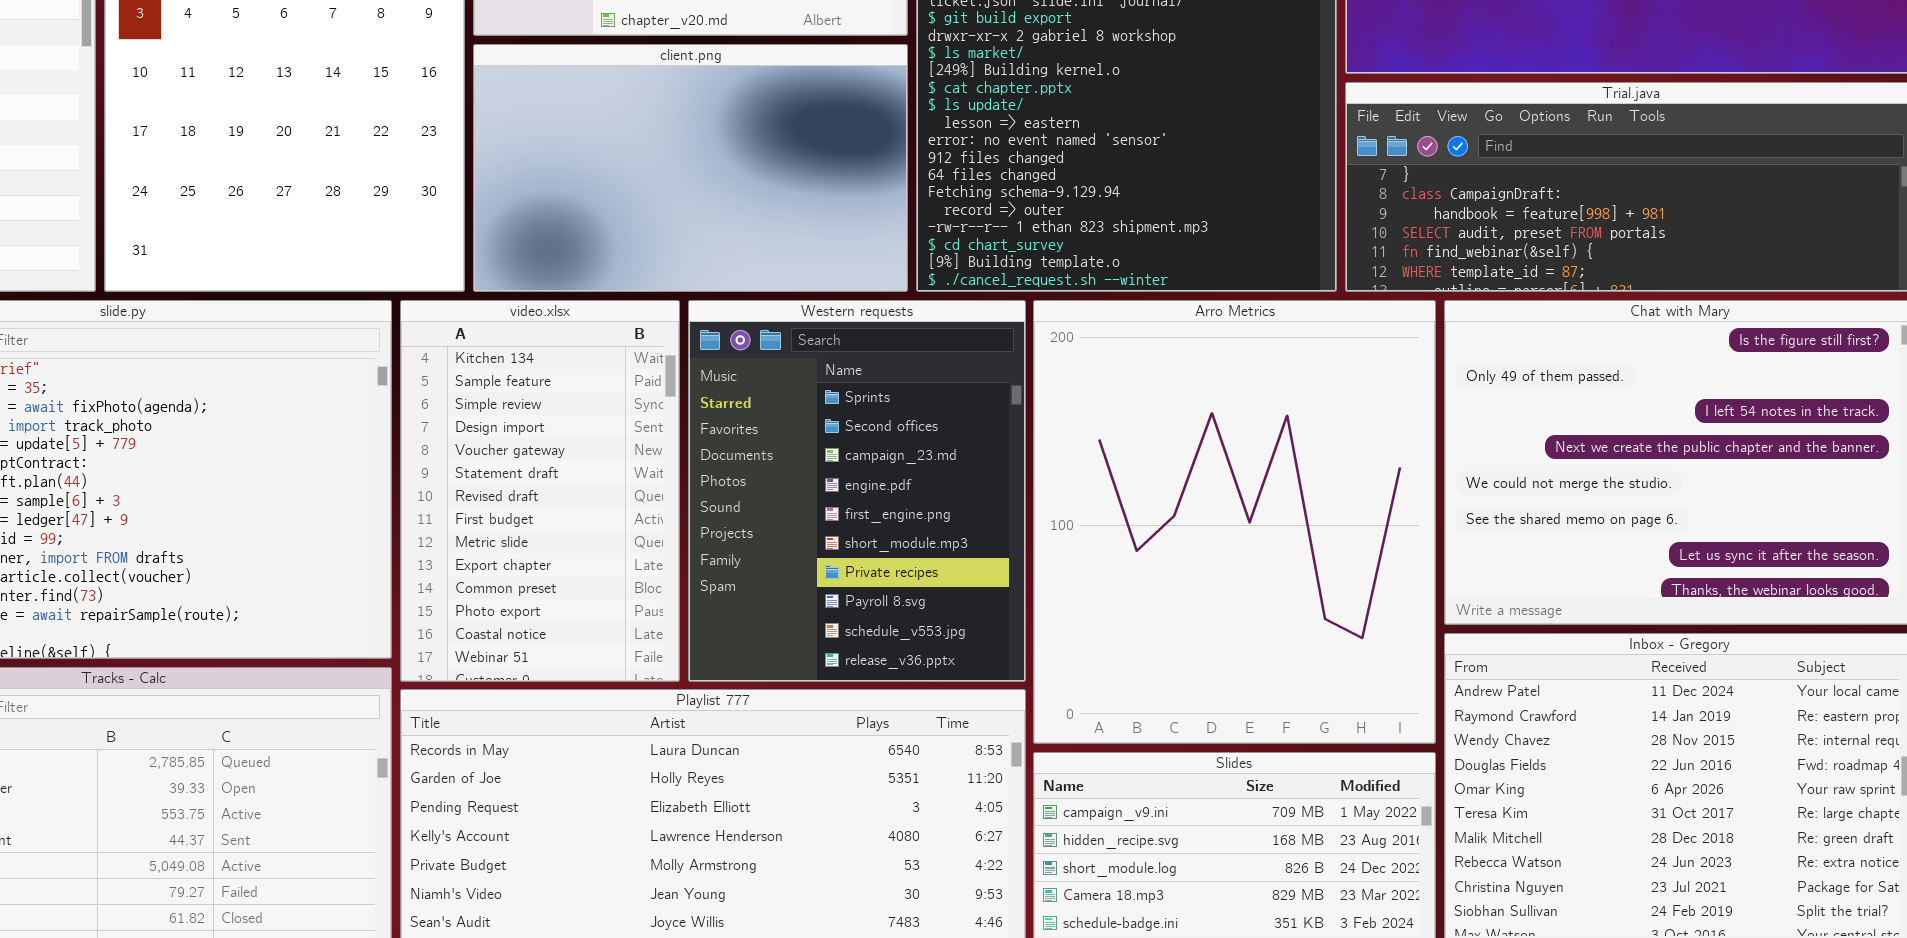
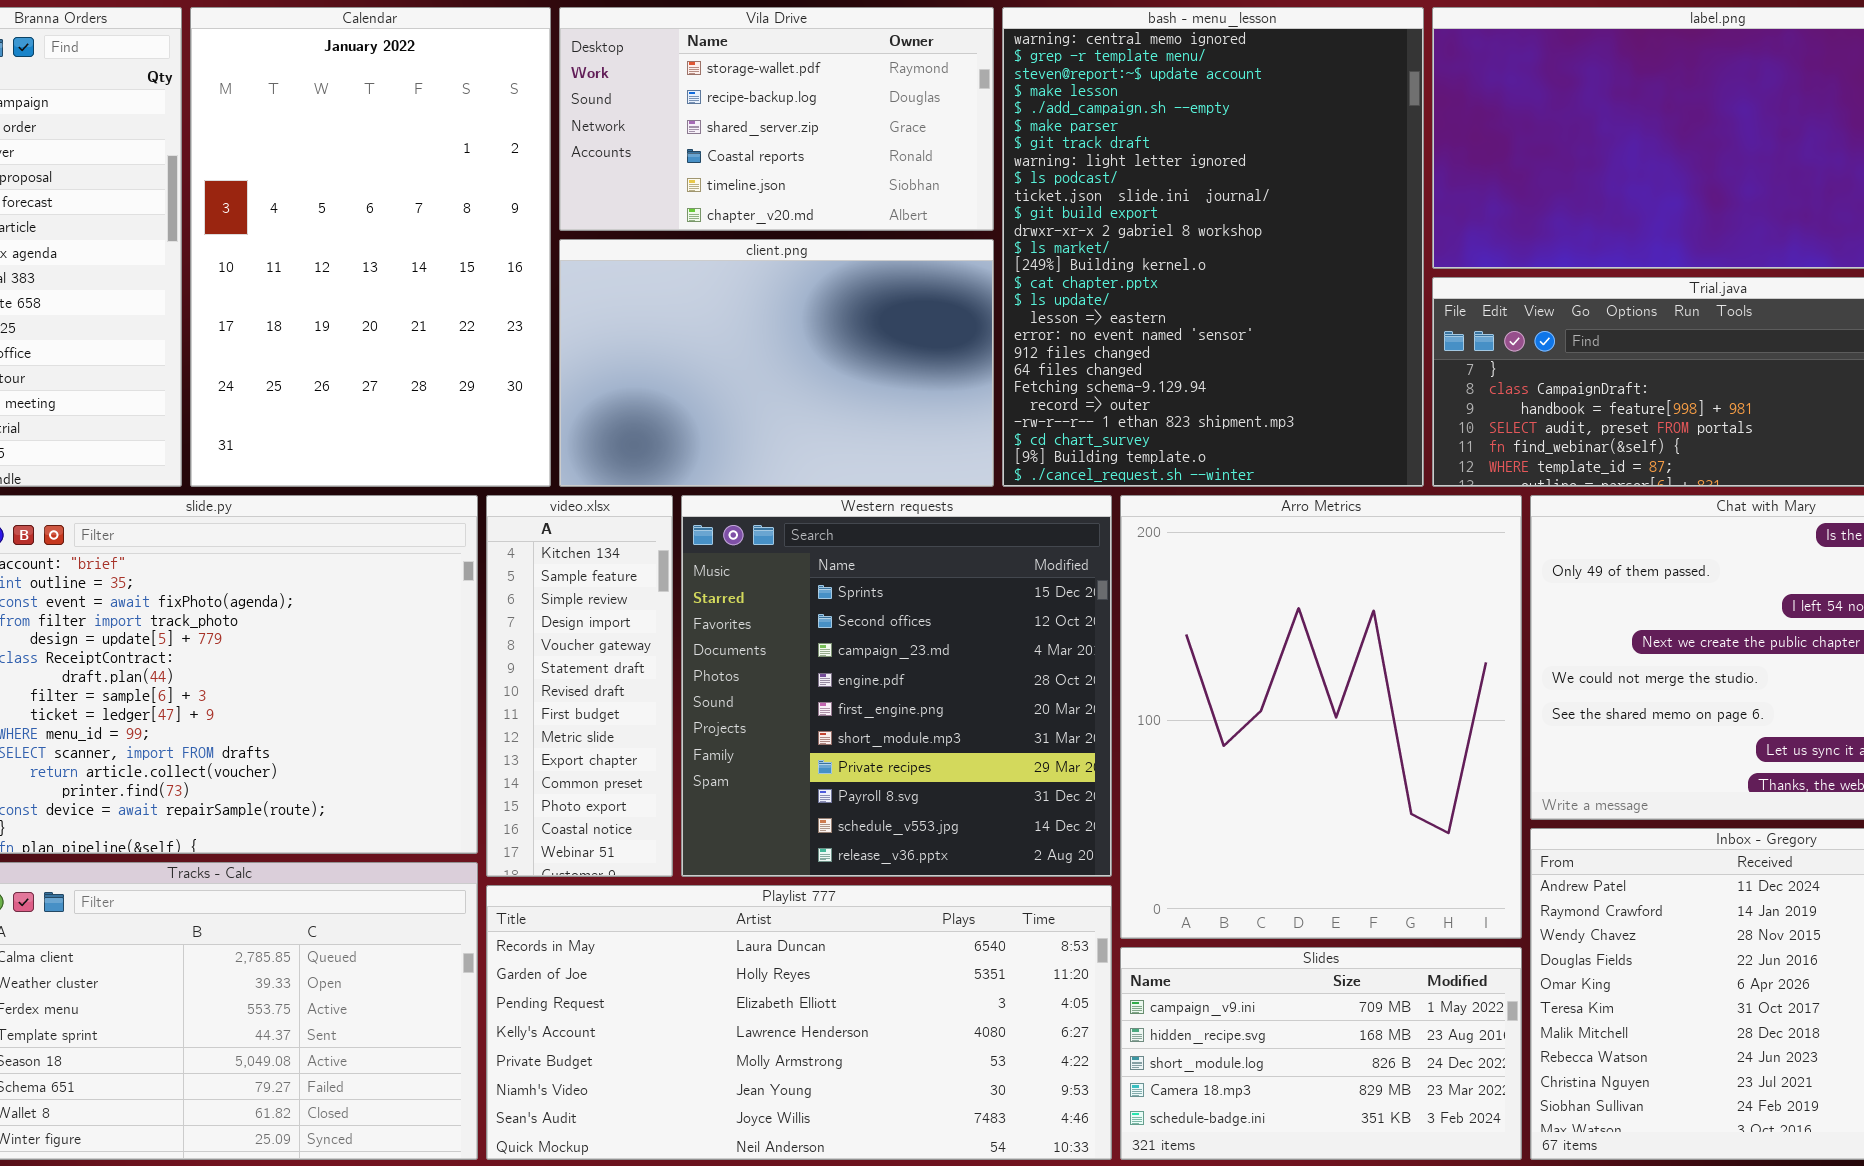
video.xlsx: [400,300,680,682] -> [486,495,673,877], resized
Western requests: [688,300,1026,682] -> [681,495,1112,877], resized

